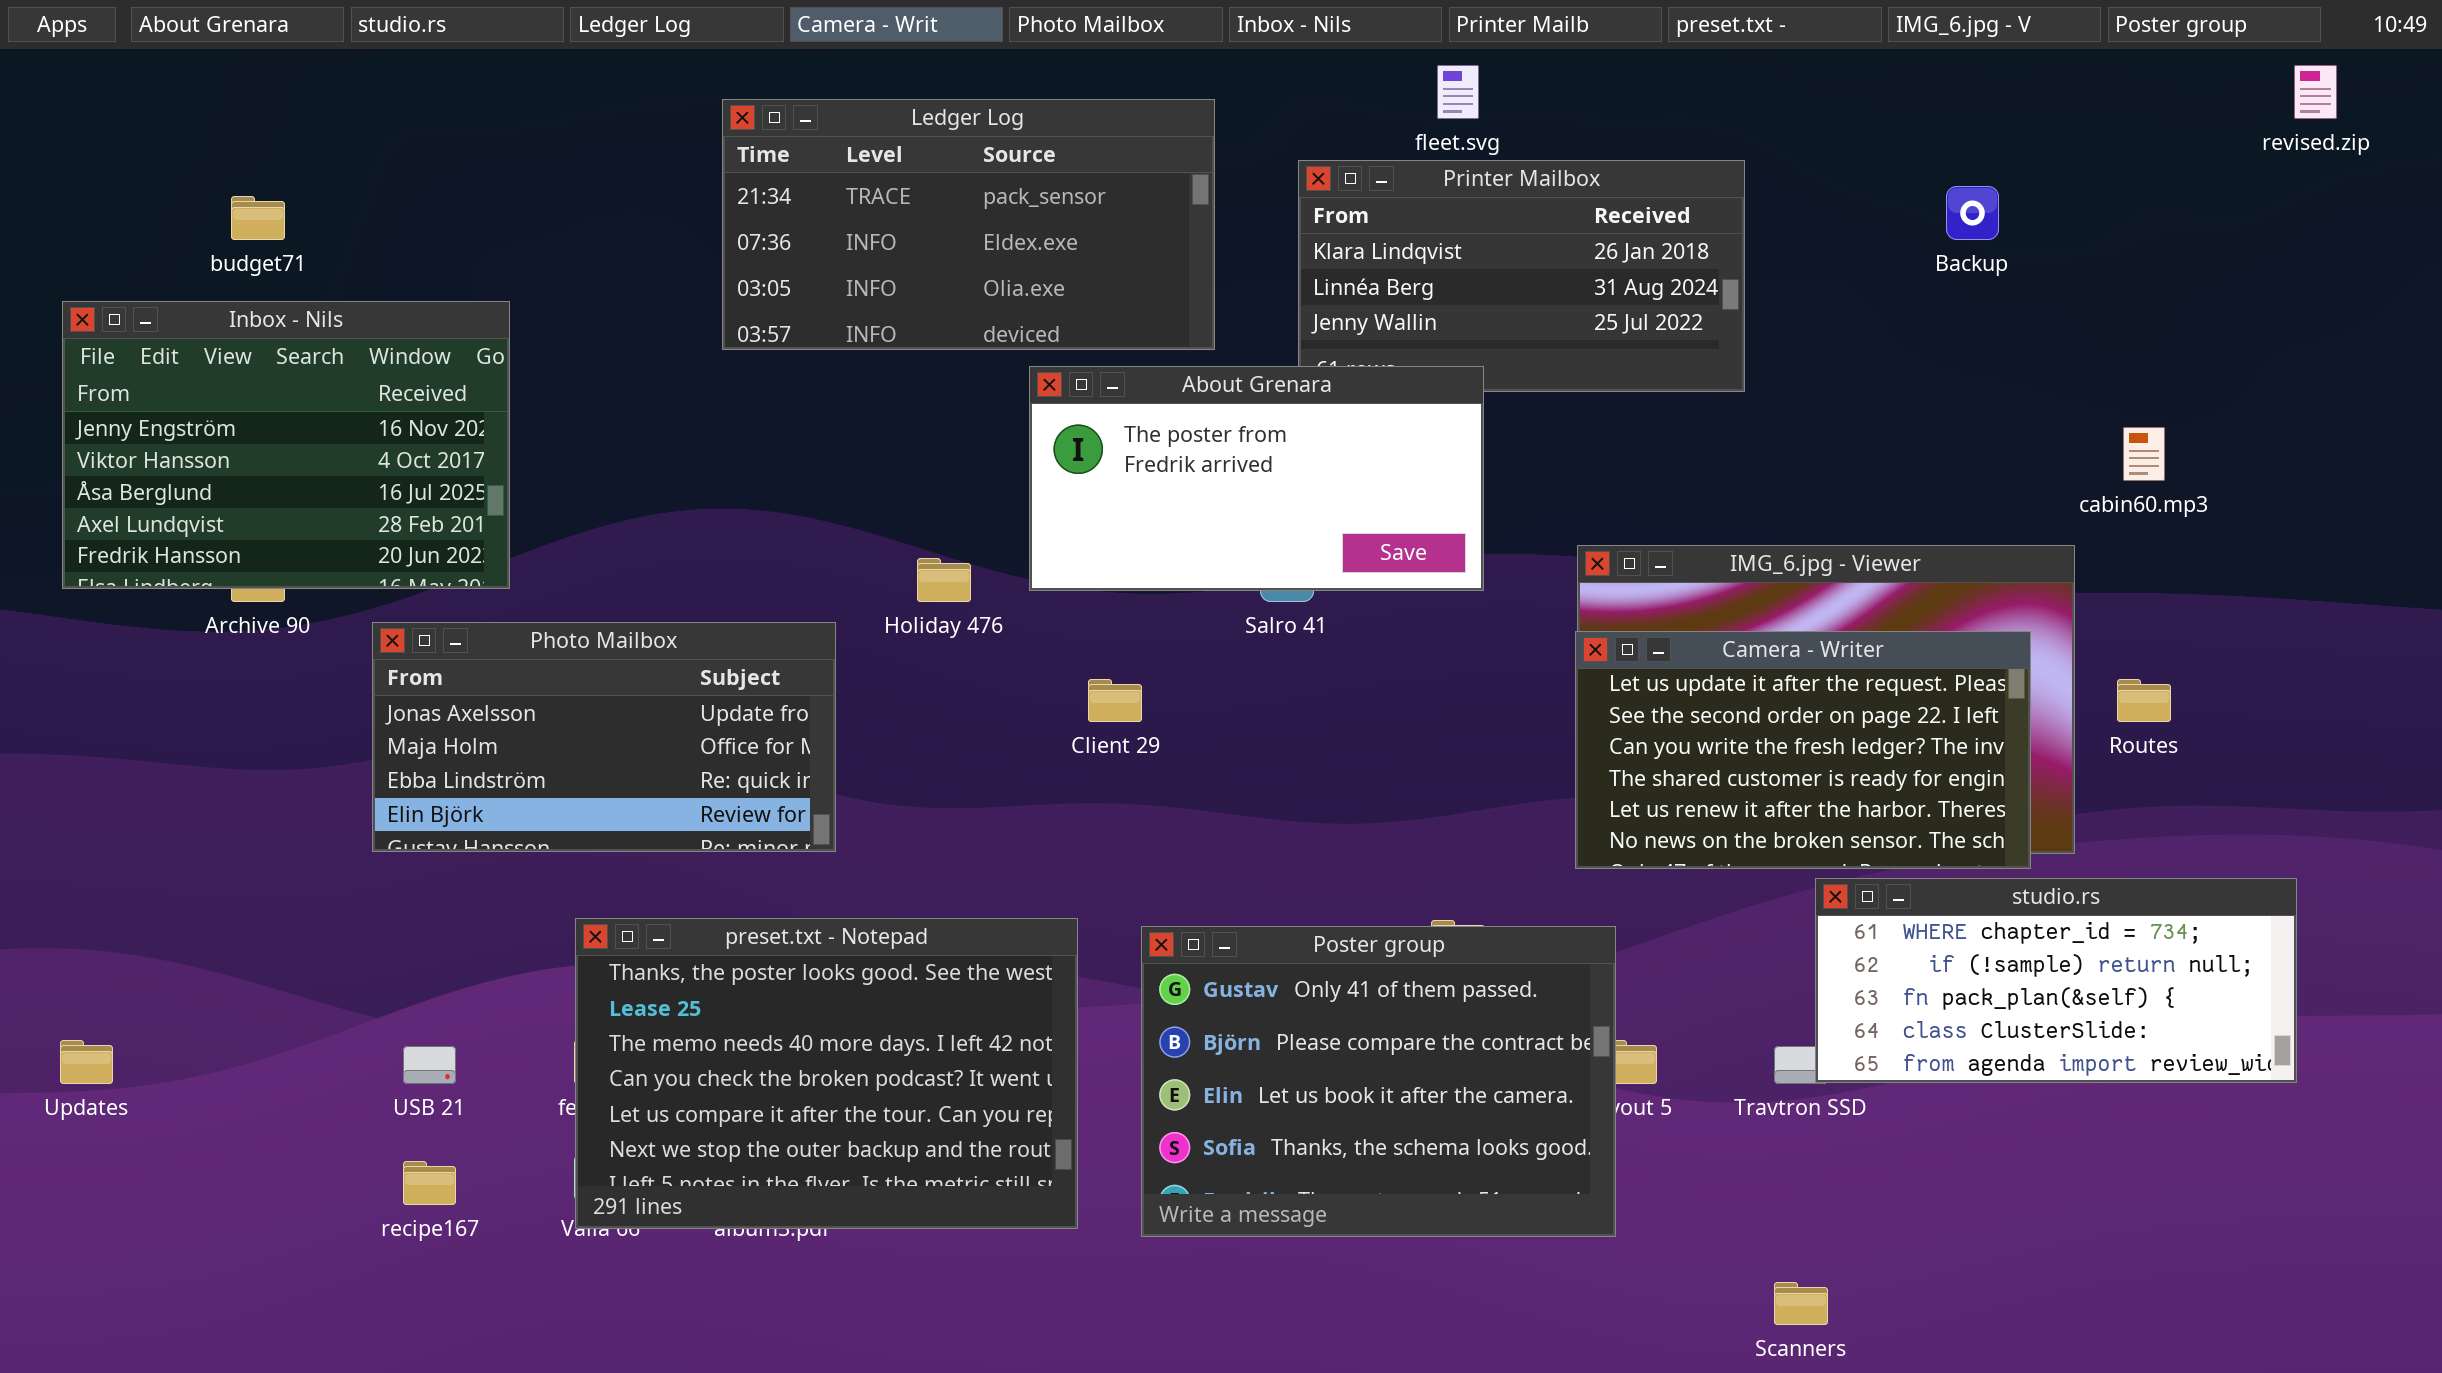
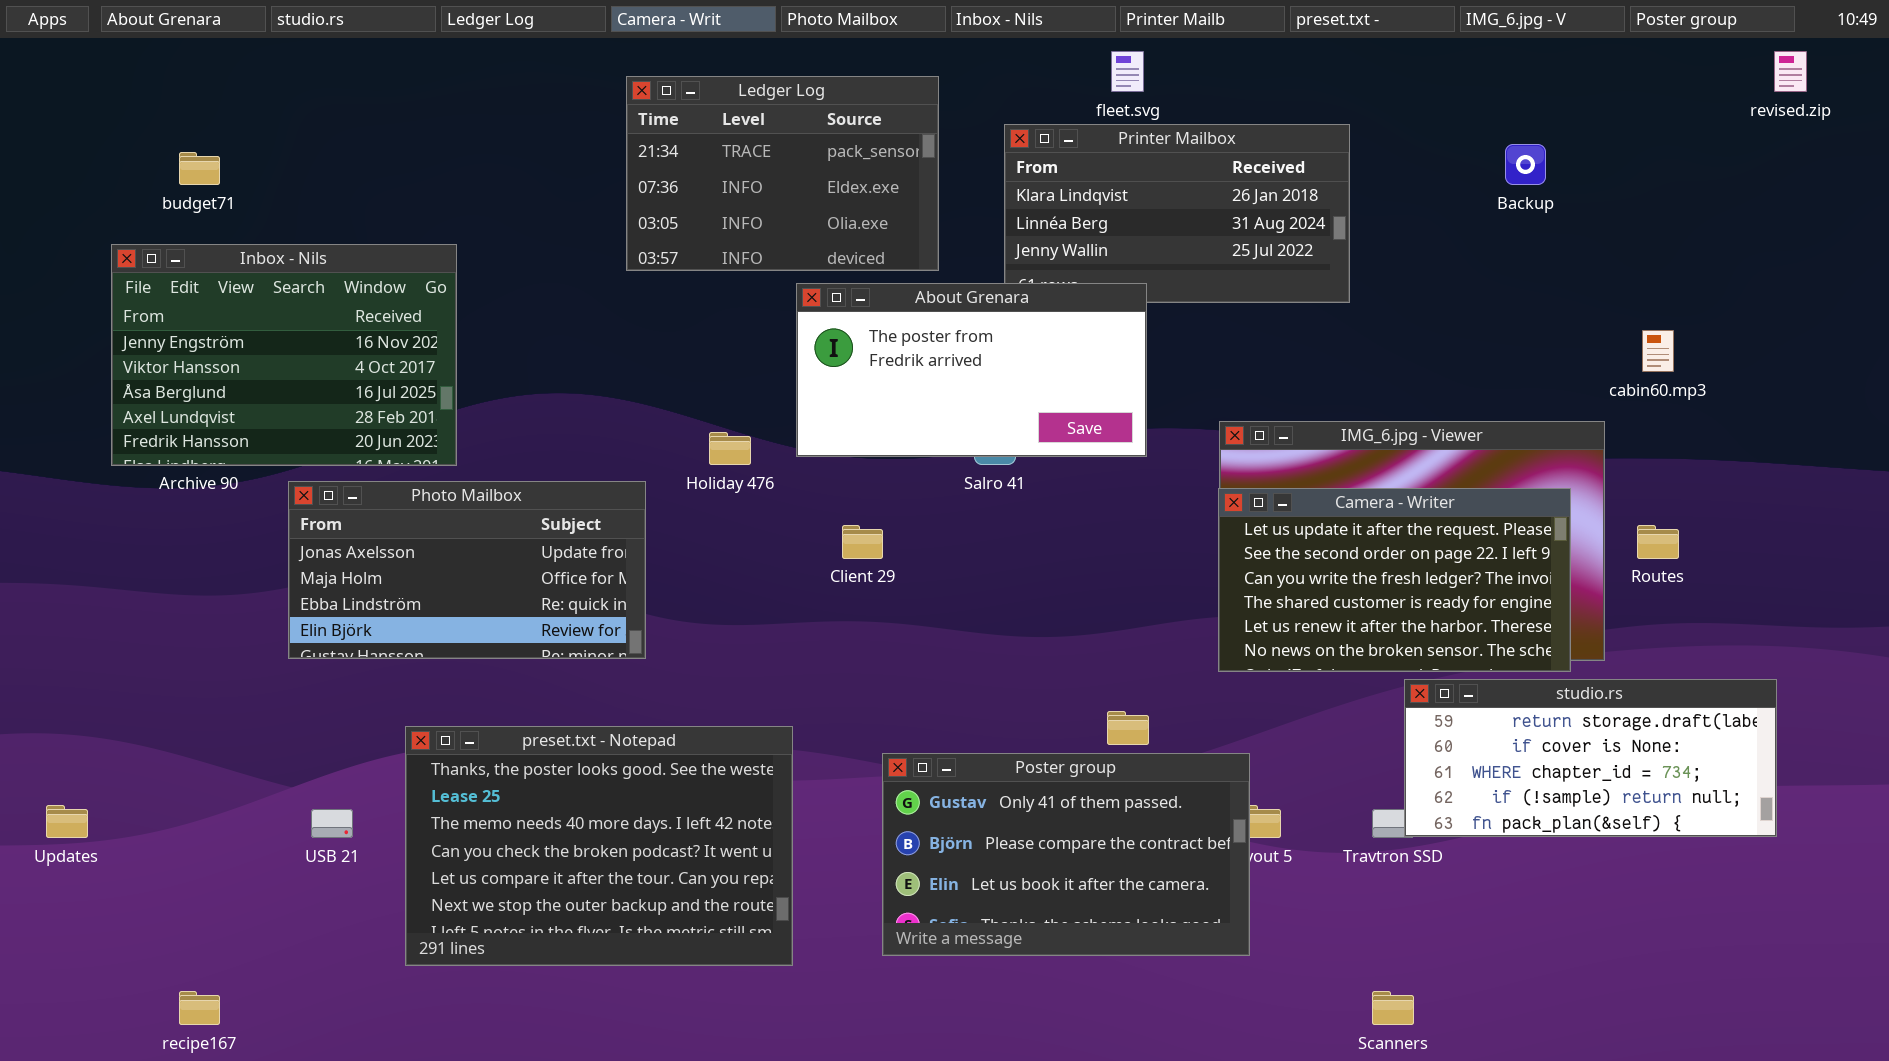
Ledger Log: [722,99,1215,350] -> [626,76,939,271], resized
Inbox - Nils: [62,301,510,589] -> [111,244,457,466], moved
studio.rs: [1815,878,2297,1083] -> [1404,679,1777,837], scrolled up 2 rows
preset.txt - Notepad: [575,918,1078,1229] -> [405,726,793,966], moved
Poster group: [1141,926,1616,1237] -> [882,753,1250,956], resized
recipe167: [403,1161,456,1205] -> [179,991,220,1025], moved

